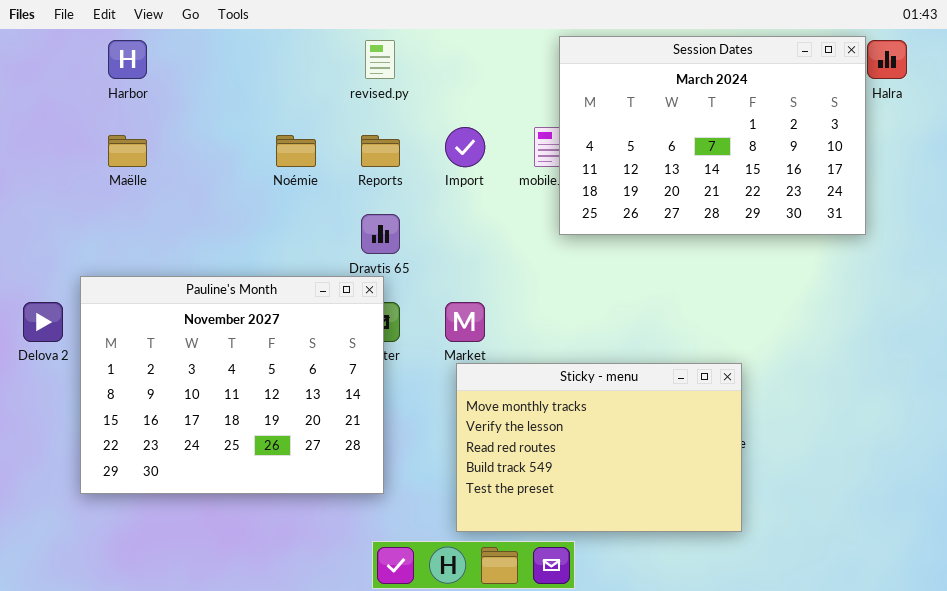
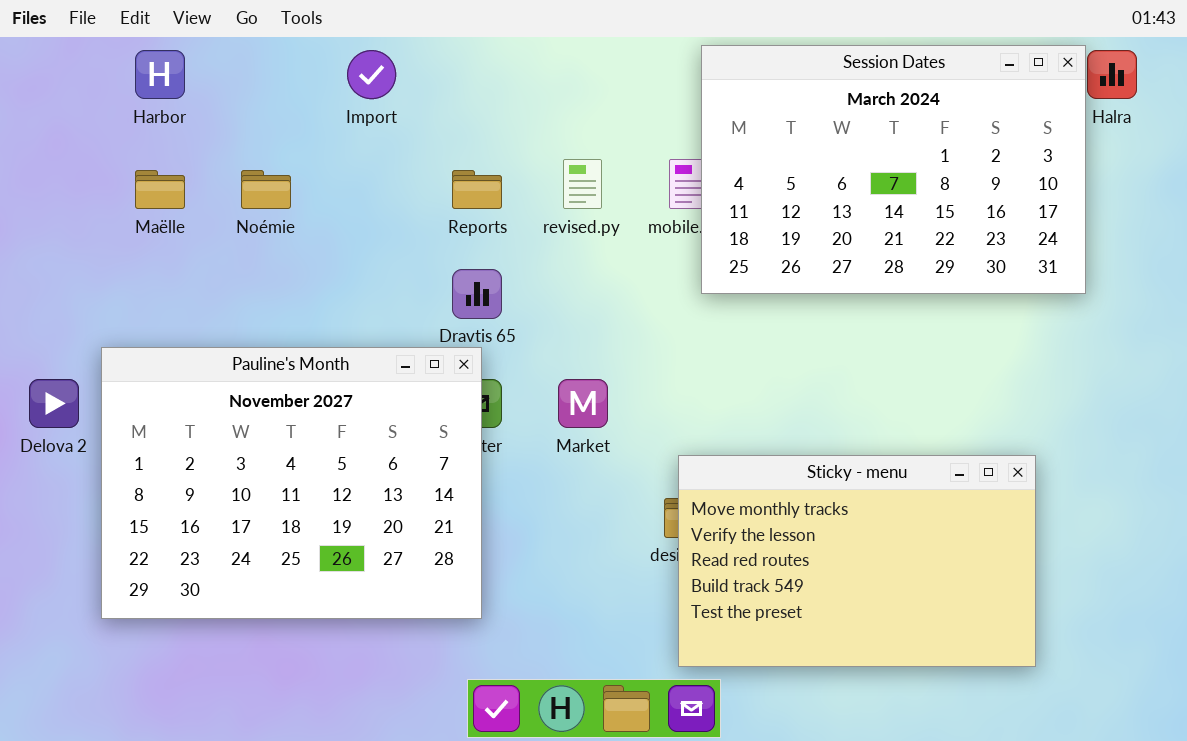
revised.py: [365,40,395,79] -> [563,159,602,209], moved
Import: [445,127,485,167] -> [347,50,396,99], moved
Noémie: [276,135,316,167] -> [241,170,291,209], moved
Sticky - menu: [456,363,742,532] -> [678,455,1036,667], moved

